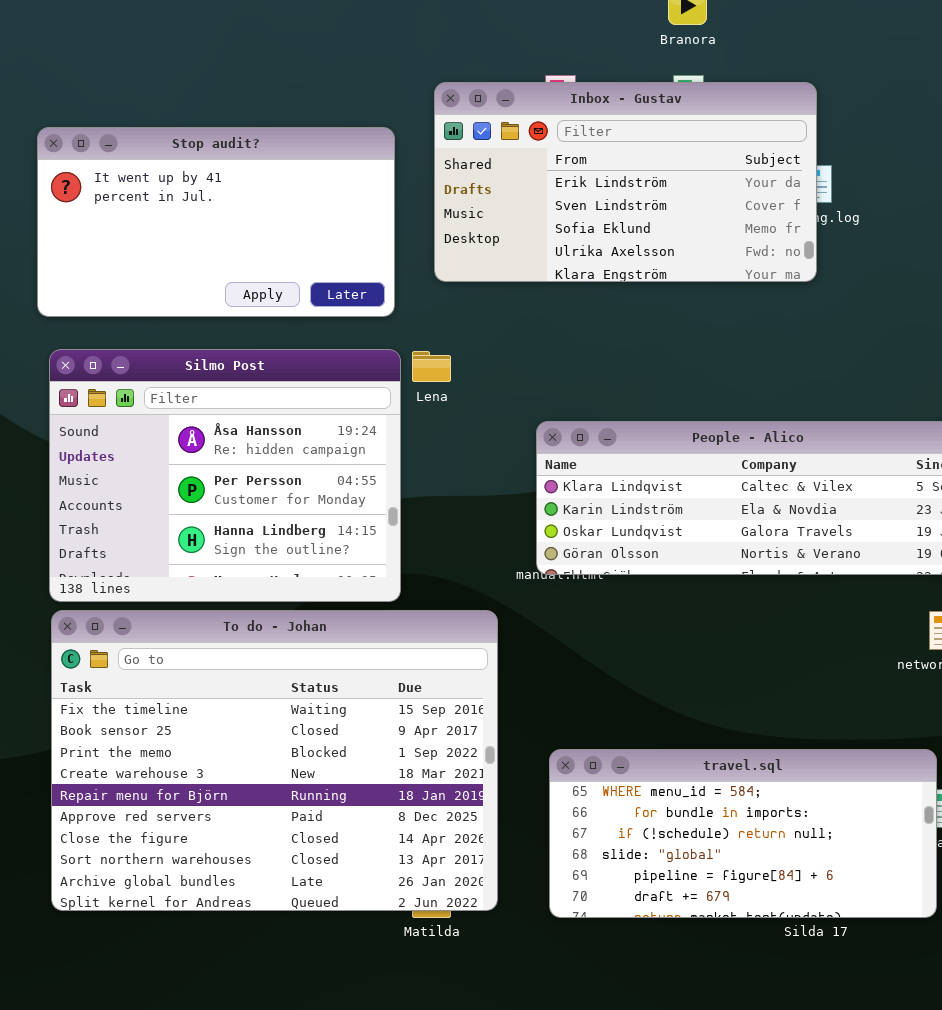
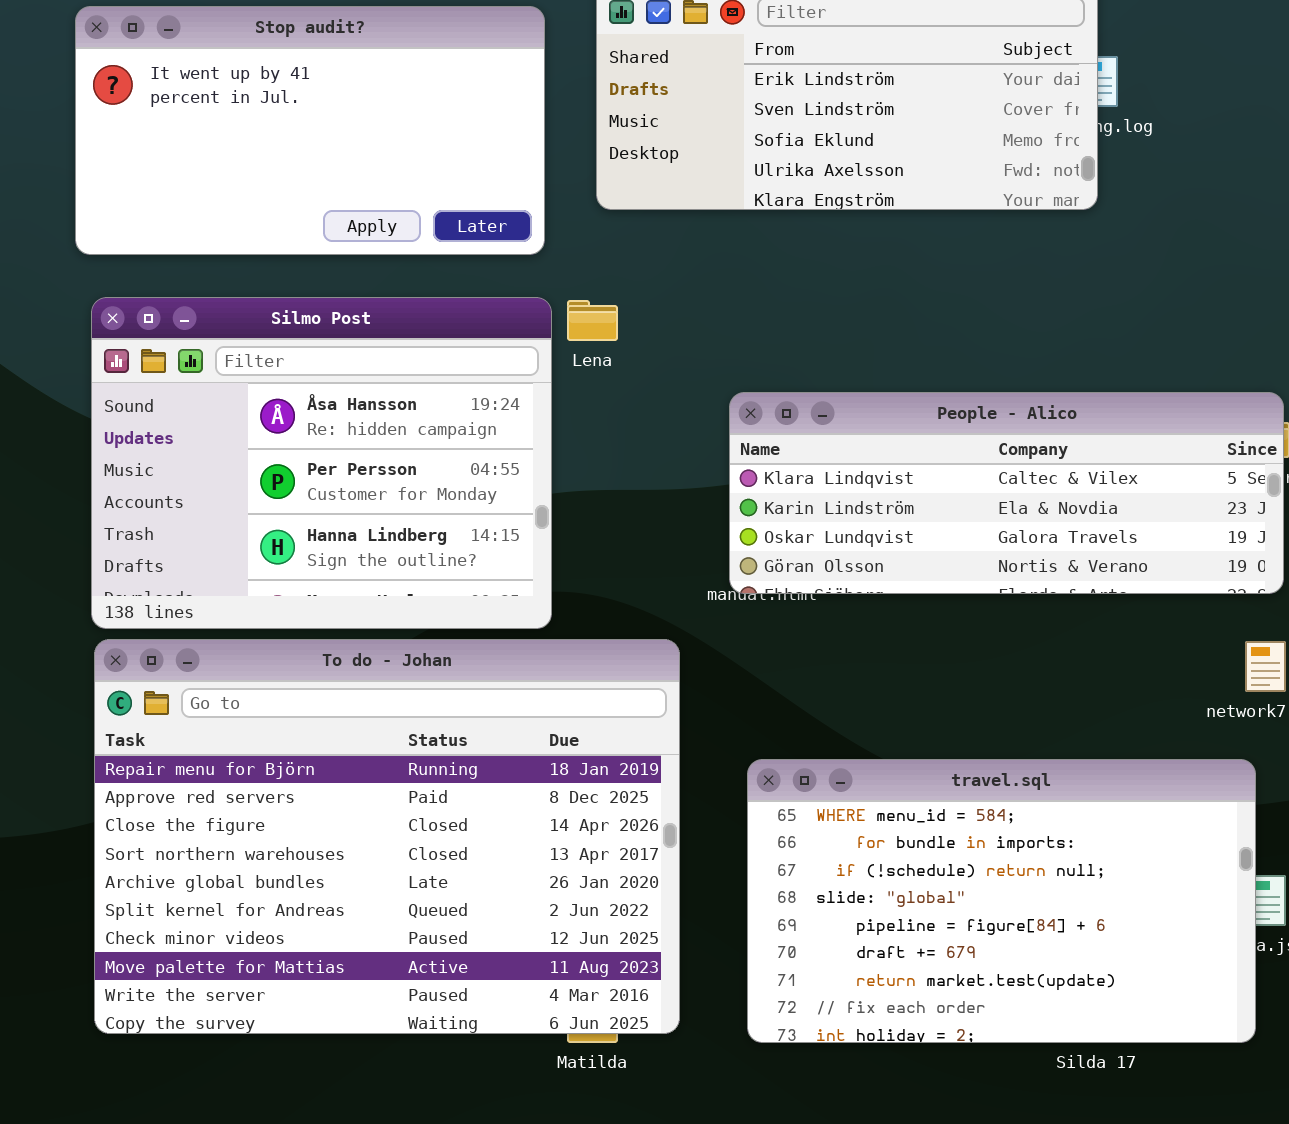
To do - Johan: [51,610,498,911] -> [94,639,680,1034], scrolled down 4 rows
travel.sql: [549,749,937,918] -> [747,759,1256,1043], resized

